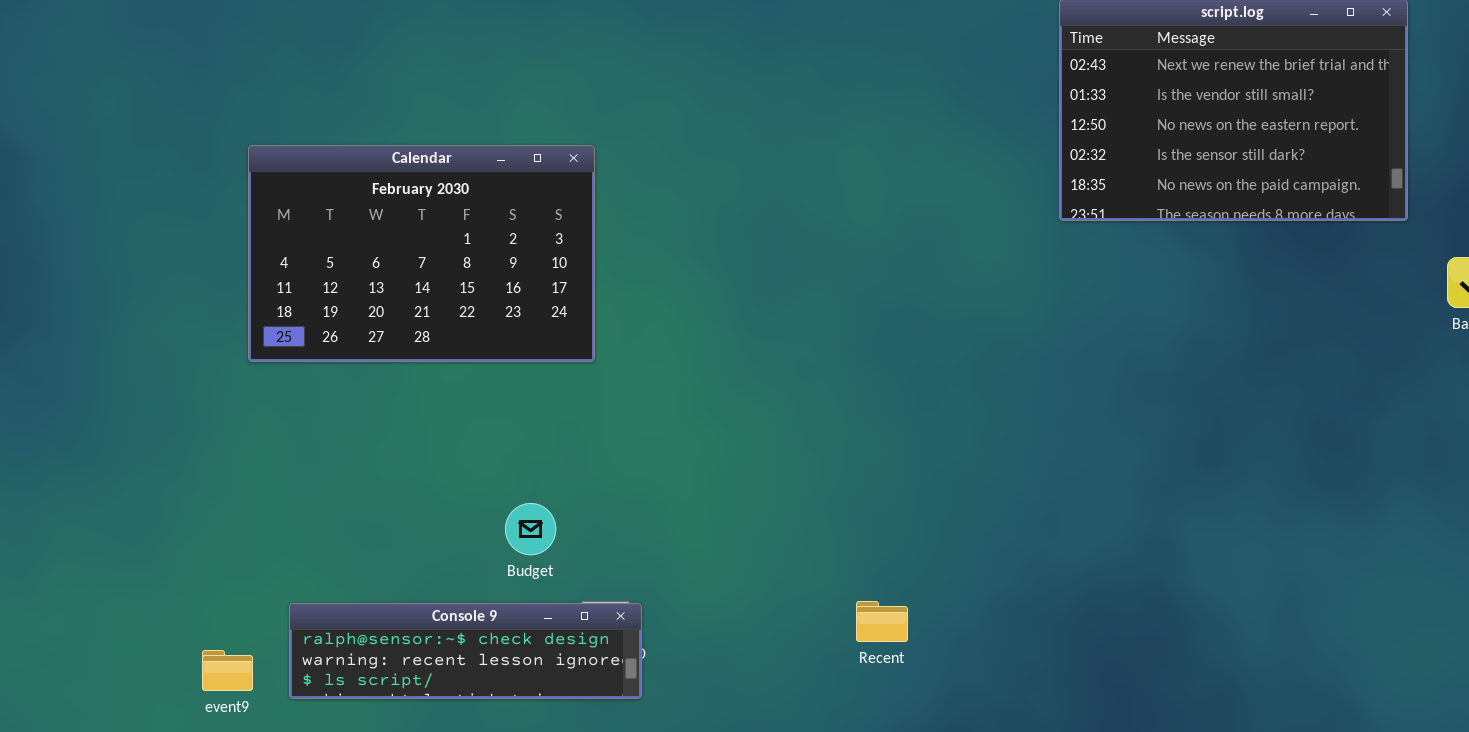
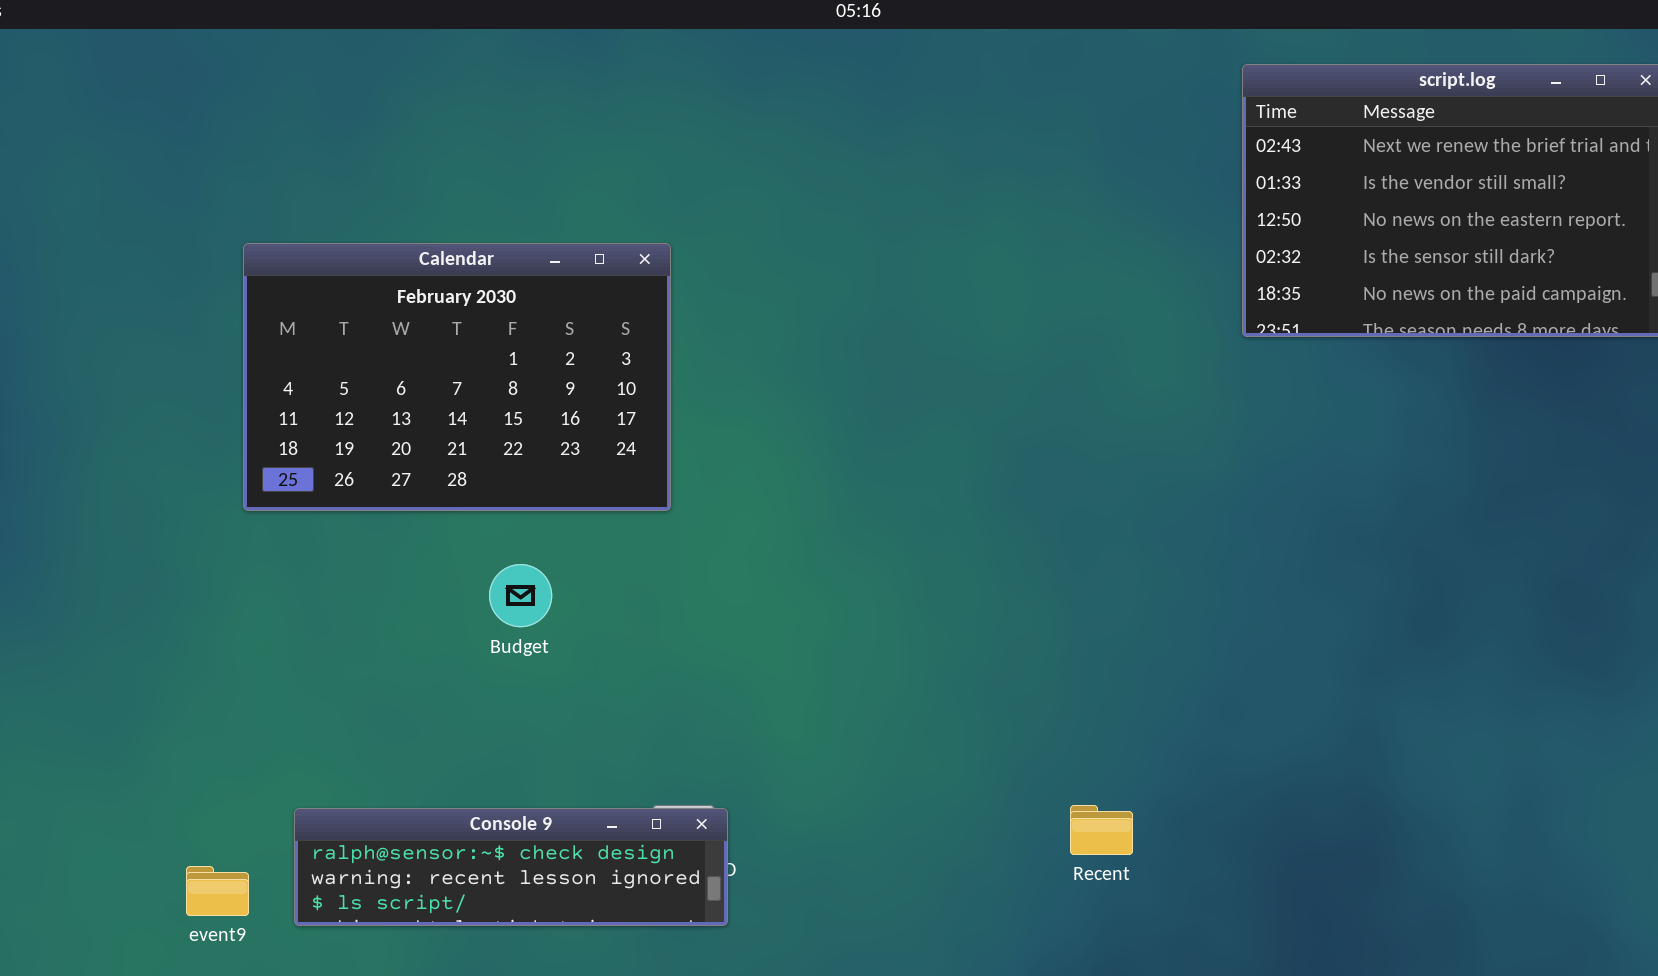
Budget: [505,503,556,555] -> [489,564,552,627], moved
Recent: [856,601,908,642] -> [1070,805,1133,855], moved

